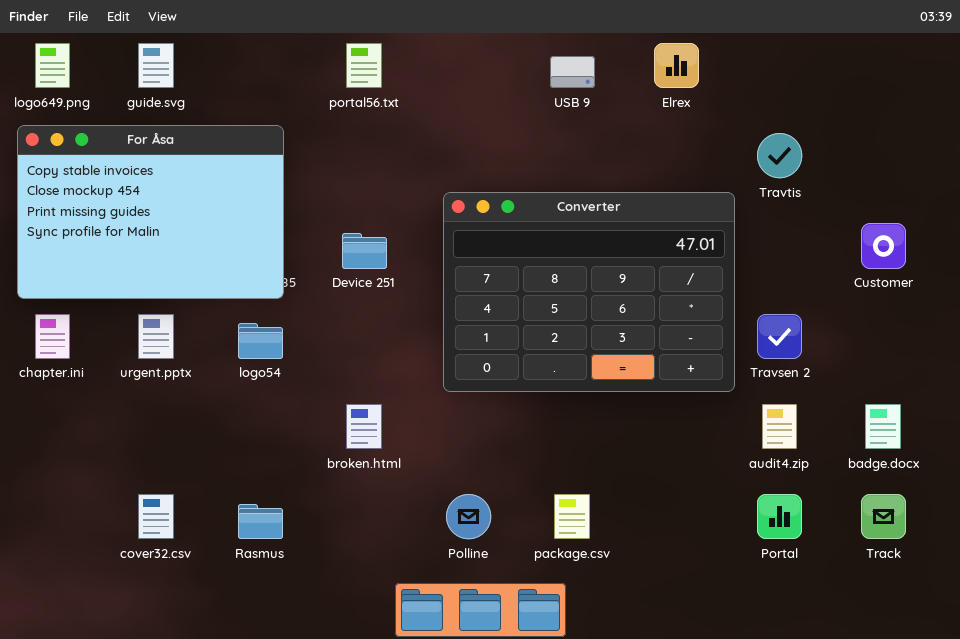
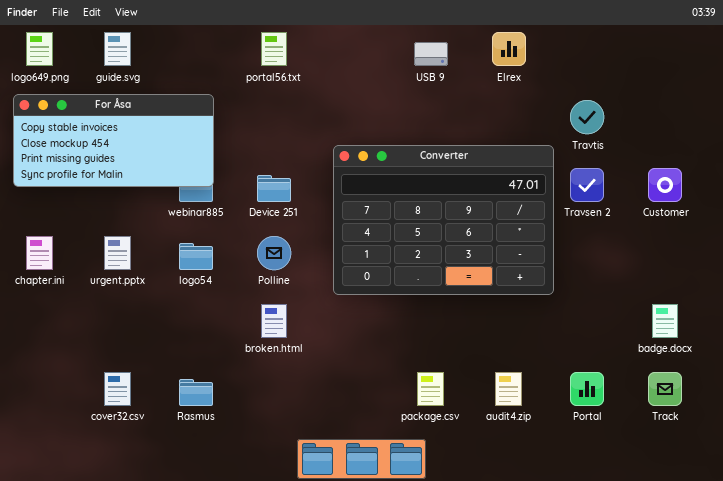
For Åsa: [17,125,284,299] -> [13,94,214,187], resized
Travsen 2: [757,314,802,359] -> [570,168,604,202], moved
audit4.zip: [762,404,797,449] -> [495,372,522,406], moved
Polline: [446,494,491,539] -> [257,236,291,270], moved

